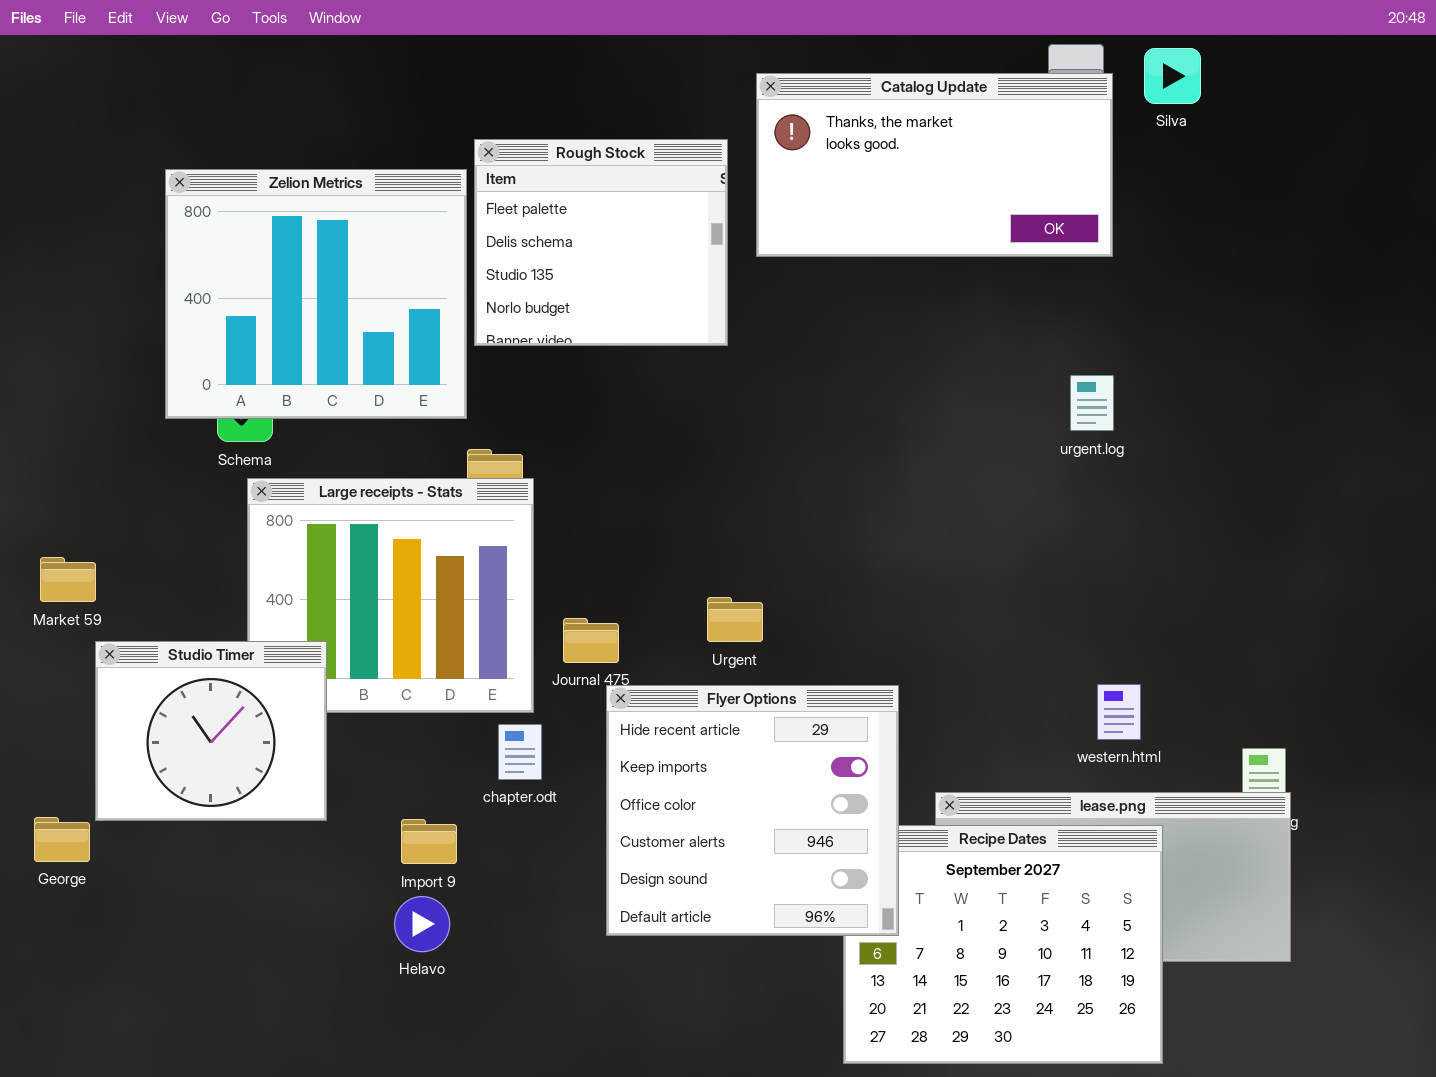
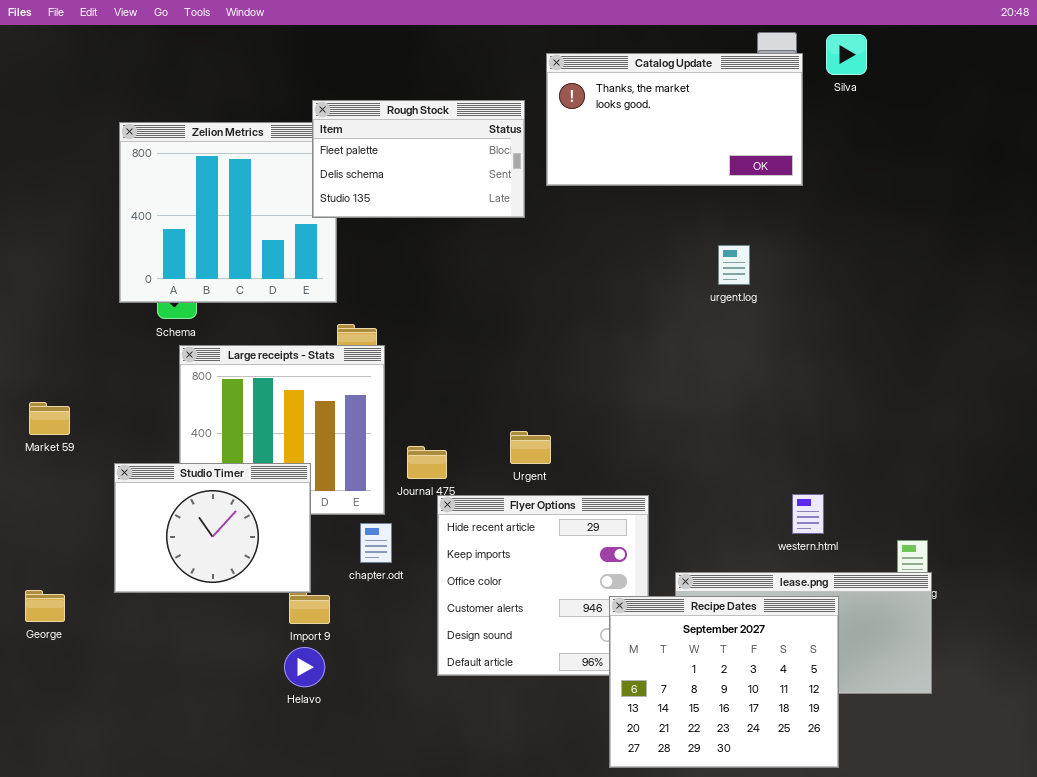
Rough Stock: [474,139,728,346] -> [312,100,525,218], resized
urgent.log: [1070,375,1114,431] -> [718,245,750,285], moved
Studio Timer: [95,641,327,821] -> [114,463,311,593], moved, resized
Recipe Dates: [843,825,1163,1064] -> [609,596,839,768], raised

